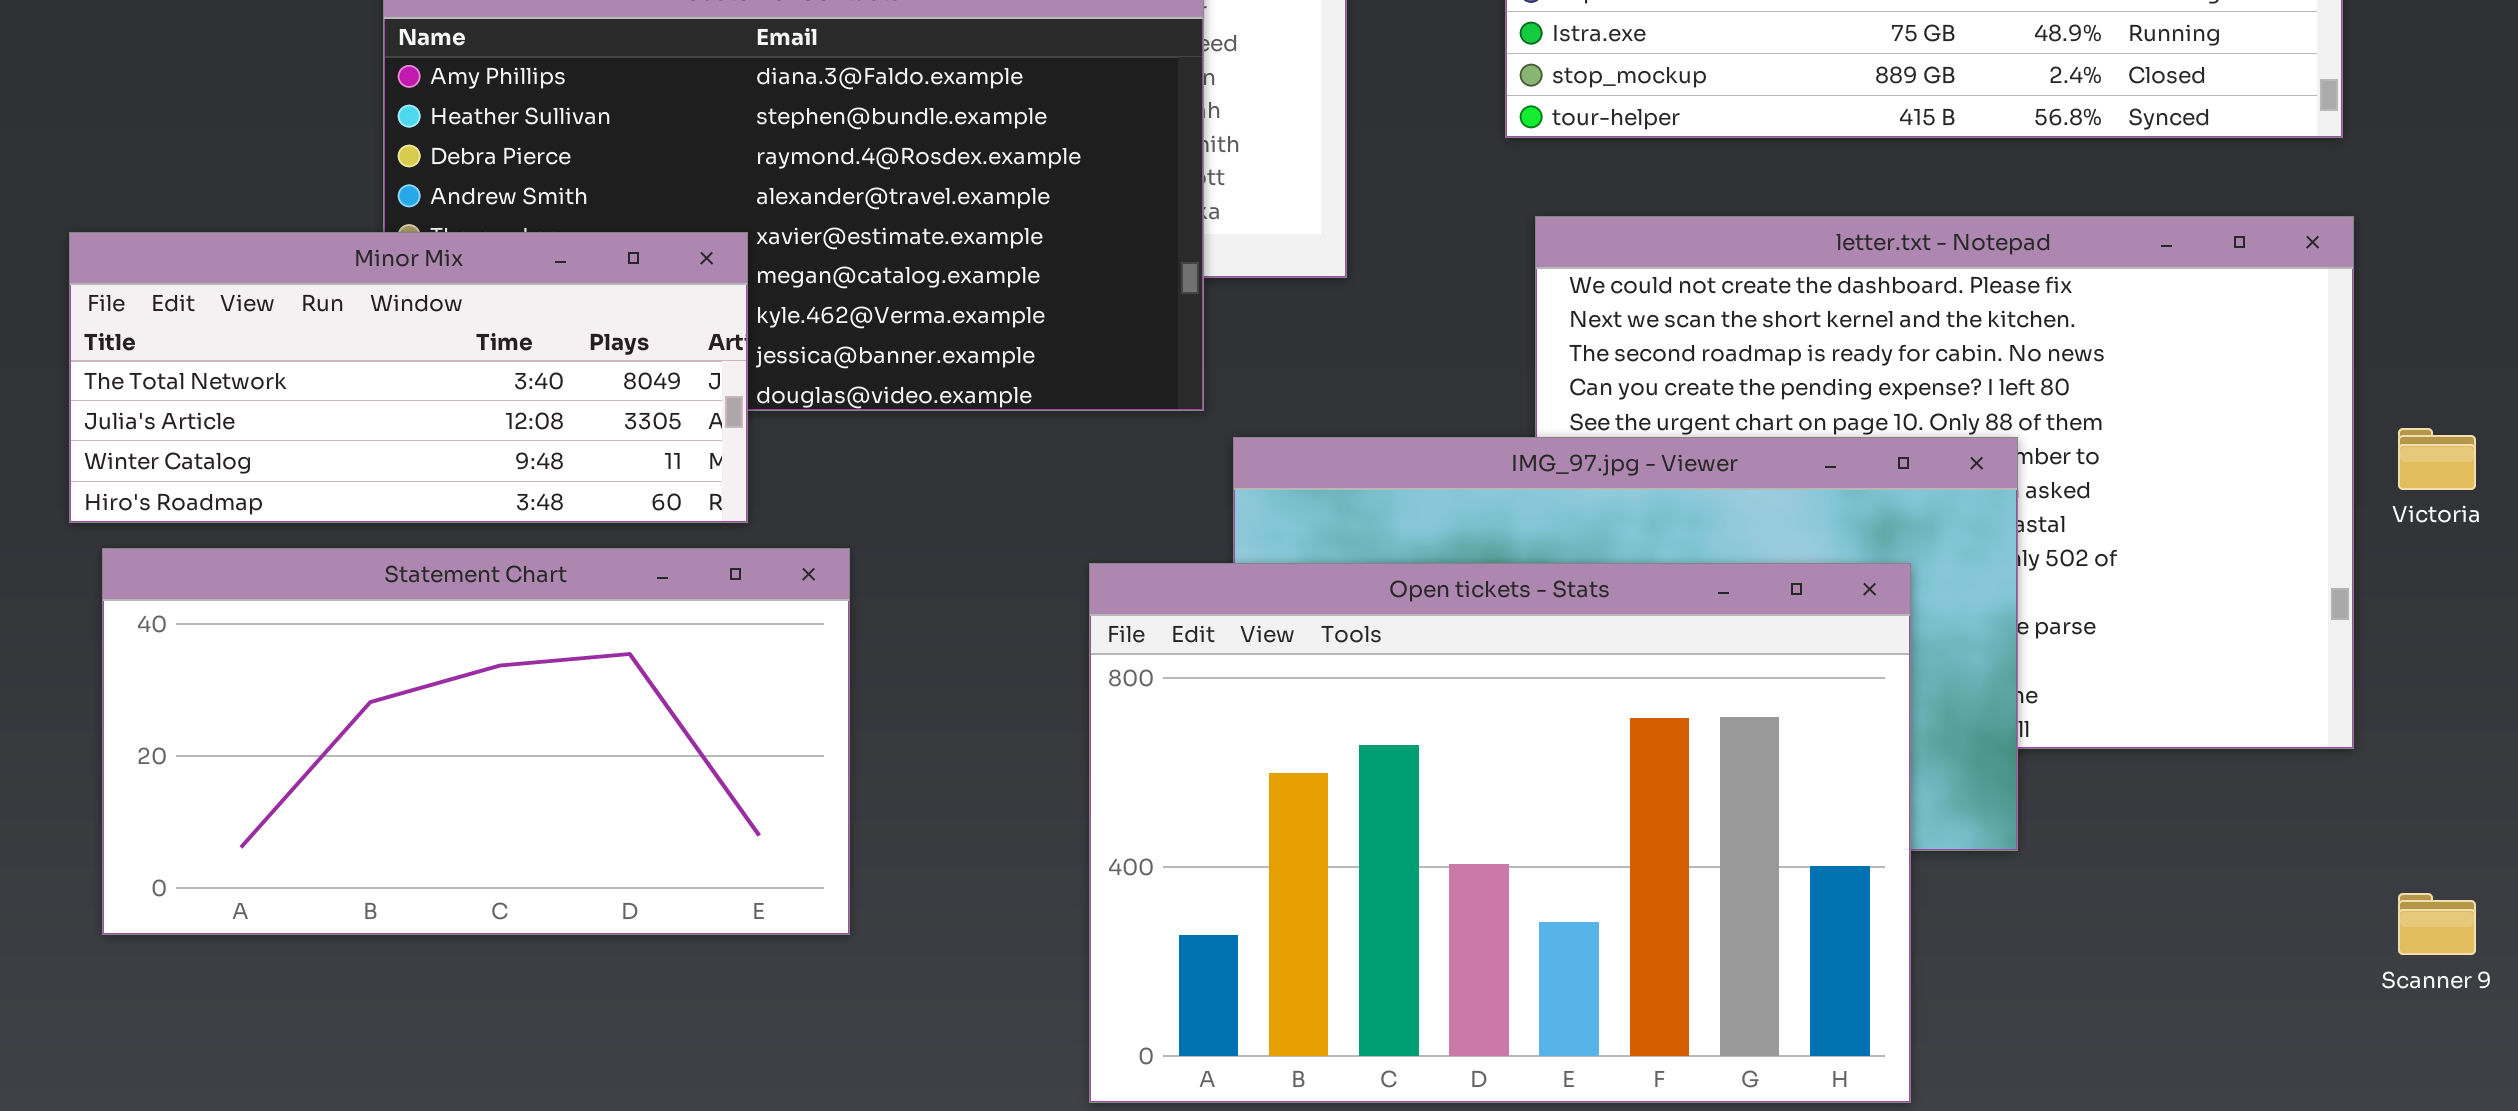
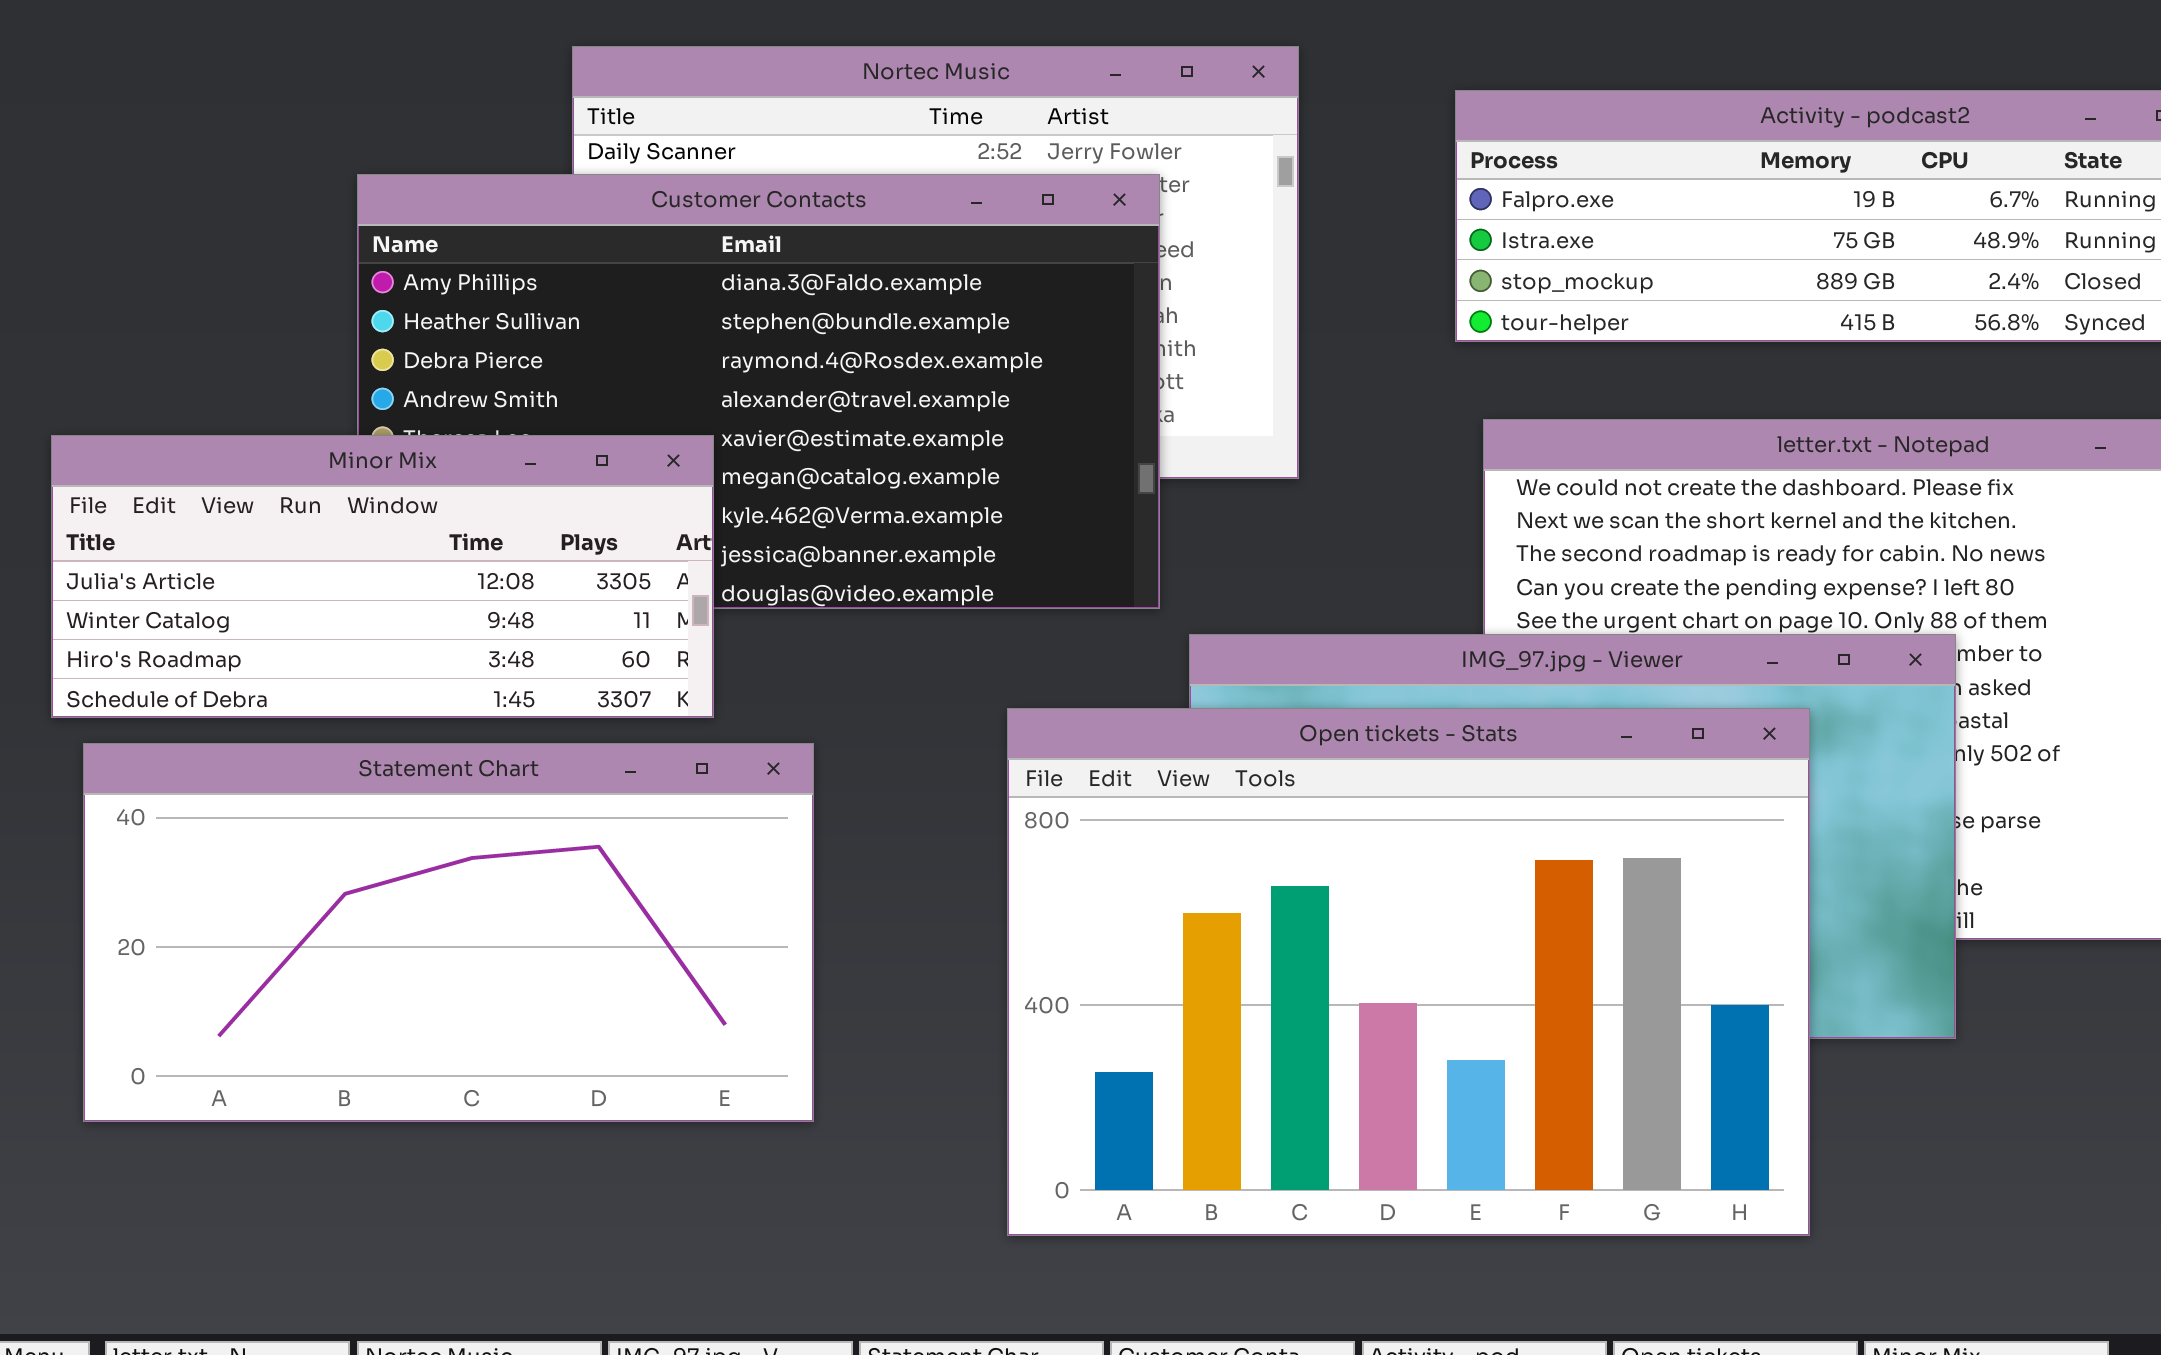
Minor Mix: [69,232,748,523] -> [51,435,714,718], scrolled down 1 row
Open tickets - Stats: [1089,563,1911,1103] -> [1007,708,1810,1236], moved

